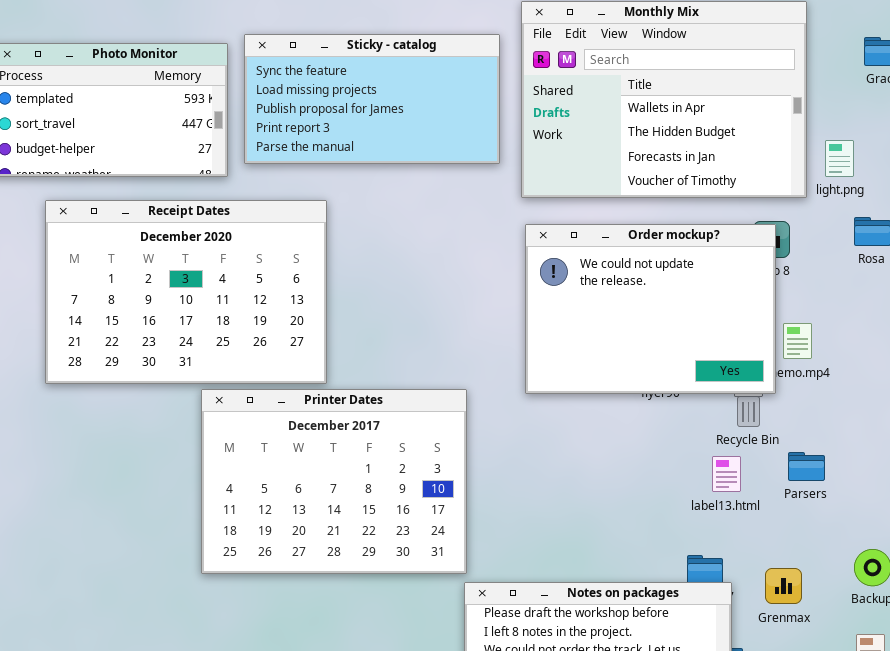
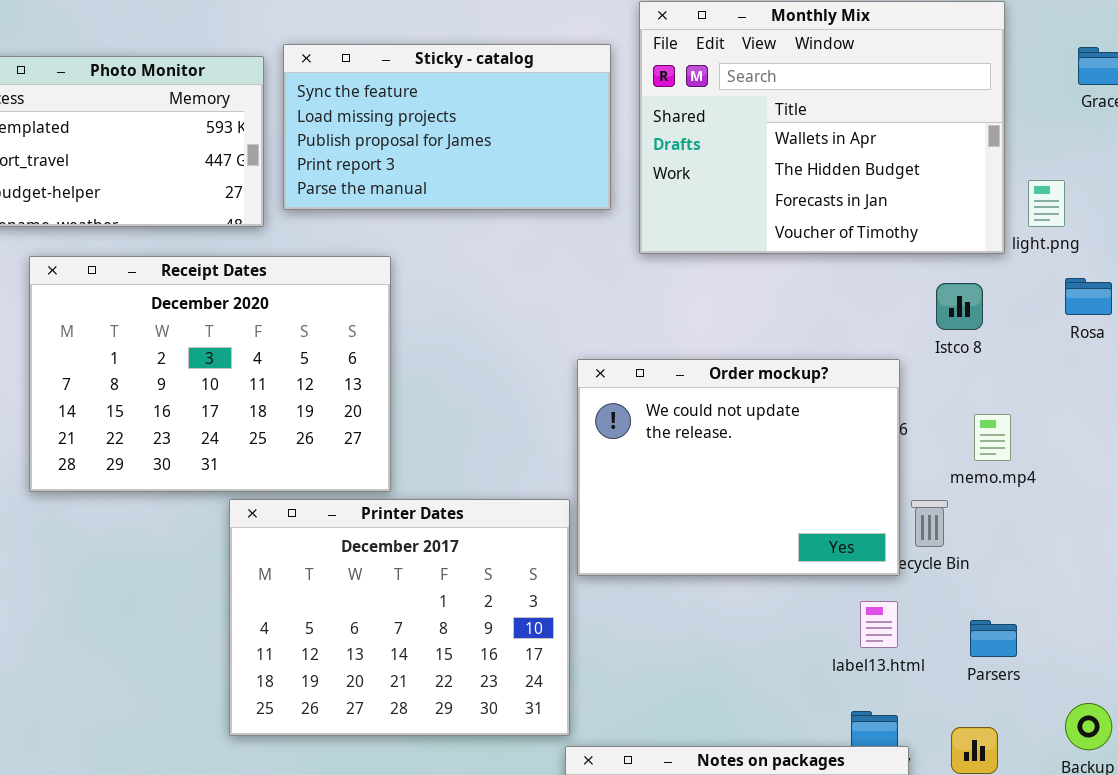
Order mockup?: [525,224,776,394] -> [577,359,900,576], moved
Parsers: [788,452,825,481] -> [970,620,1017,657], moved
label13.html: [712,456,741,492] -> [860,601,898,648], moved

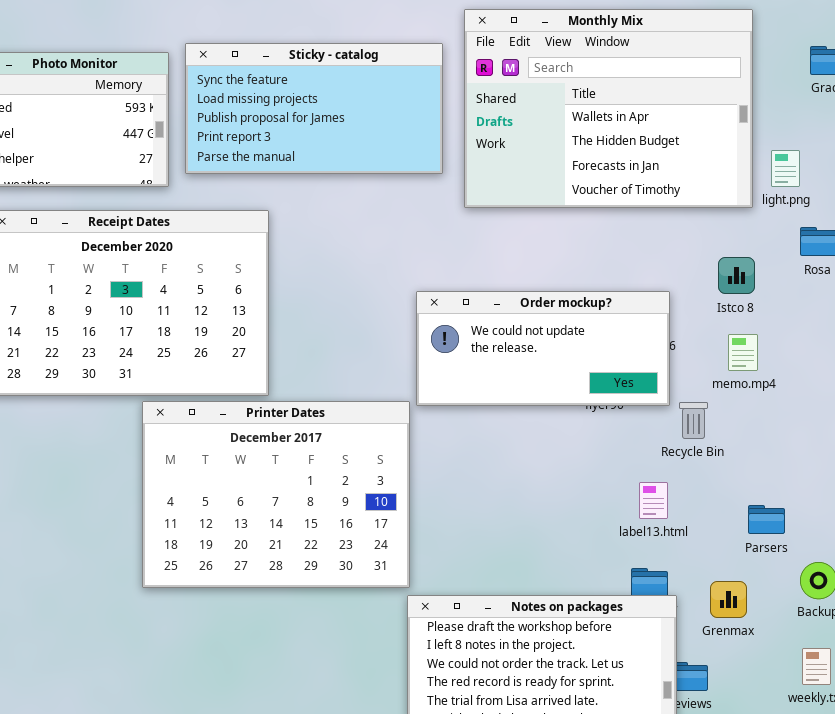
Istco 8: [936,283,983,330] -> [718,257,755,294], moved
Order mockup?: [577,359,900,576] -> [416,291,670,406], resized
Parsers: [970,620,1017,657] -> [748,505,785,534], moved

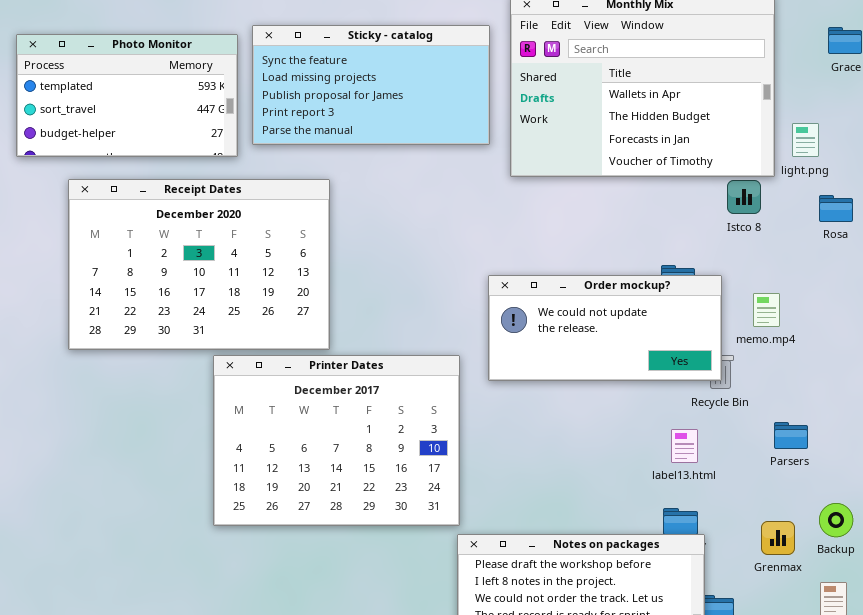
Istco 8: [718,257,755,294] -> [727,180,761,214], moved
Order mockup?: [416,291,670,406] -> [488,275,722,381], moved
Parsers: [748,505,785,534] -> [774,422,808,449], moved
Grenmax: [710,581,747,618] -> [761,521,795,555], moved

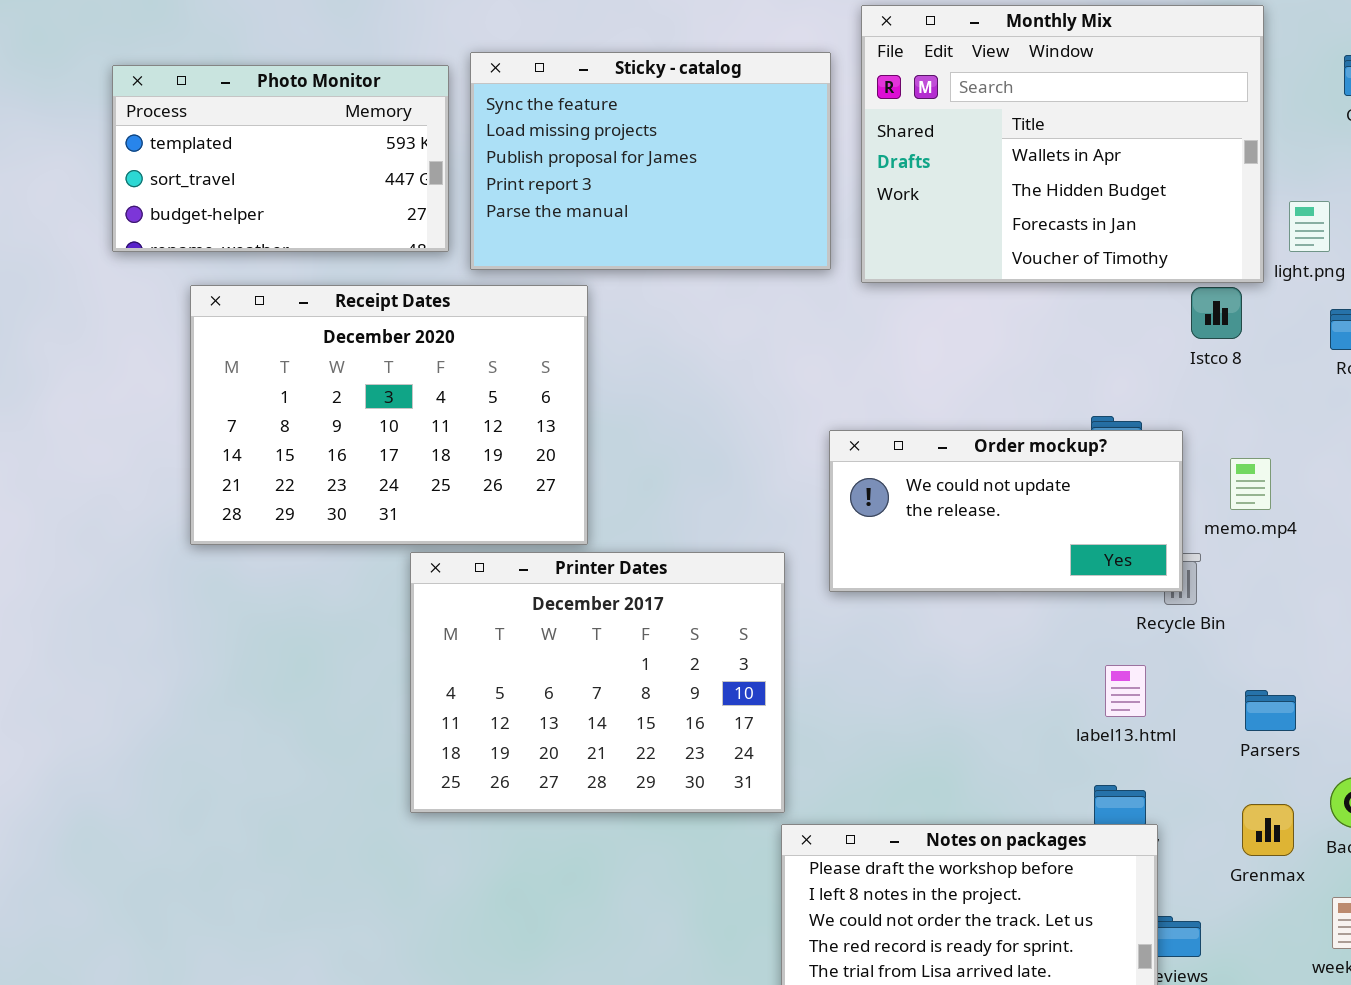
Sticky - catalog: [252,25,490,145] -> [470,52,831,270], resized
Parsers: [774,422,808,449] -> [1245,690,1296,731], moved

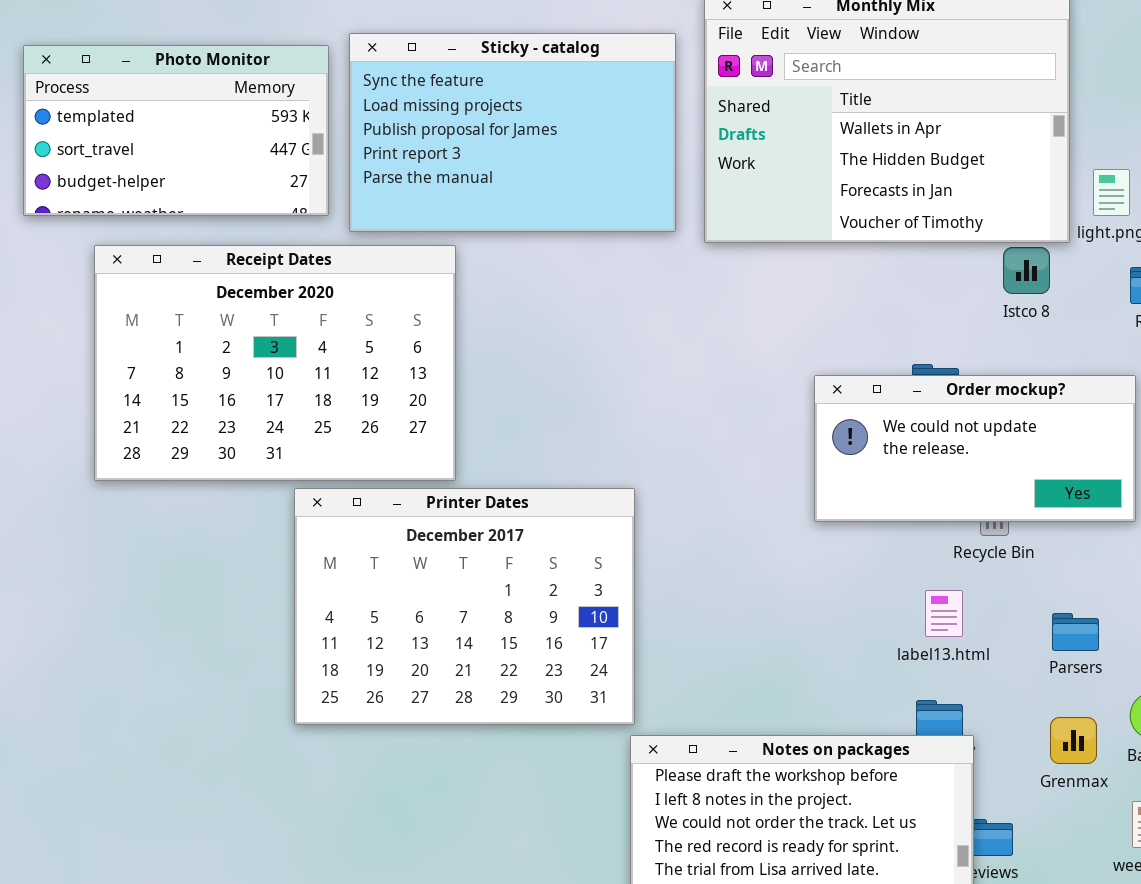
Order mockup?: [829,430,1183,592] -> [814,375,1136,522], moved

